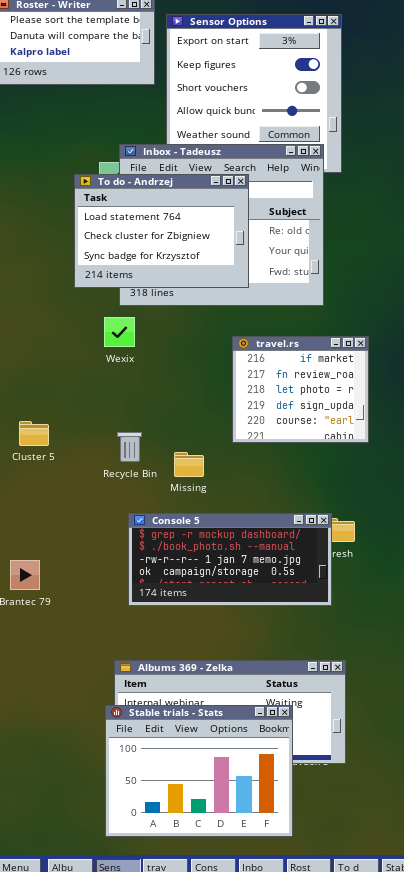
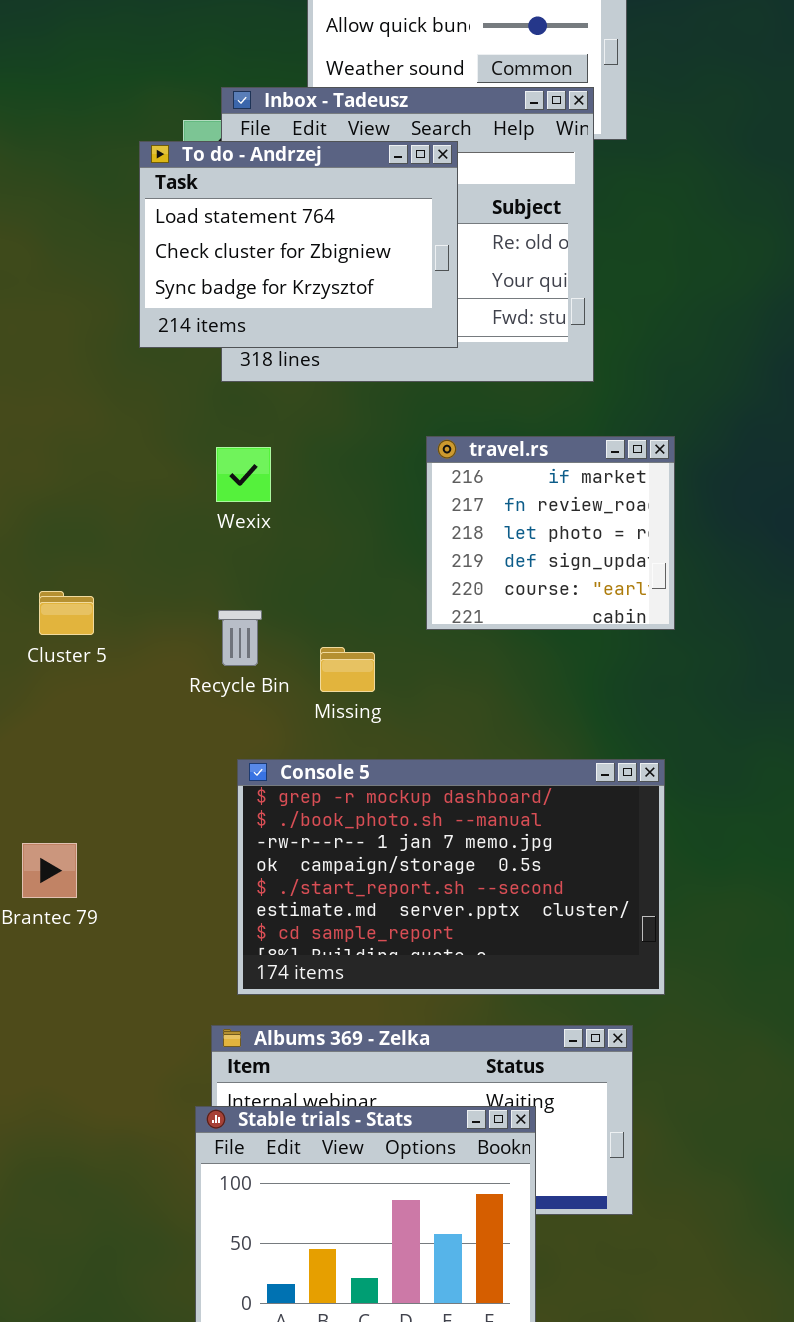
Wexix: [104,317,135,347] -> [216,447,271,502], moved
Console 5: [128,513,332,606] -> [237,759,665,995], resized

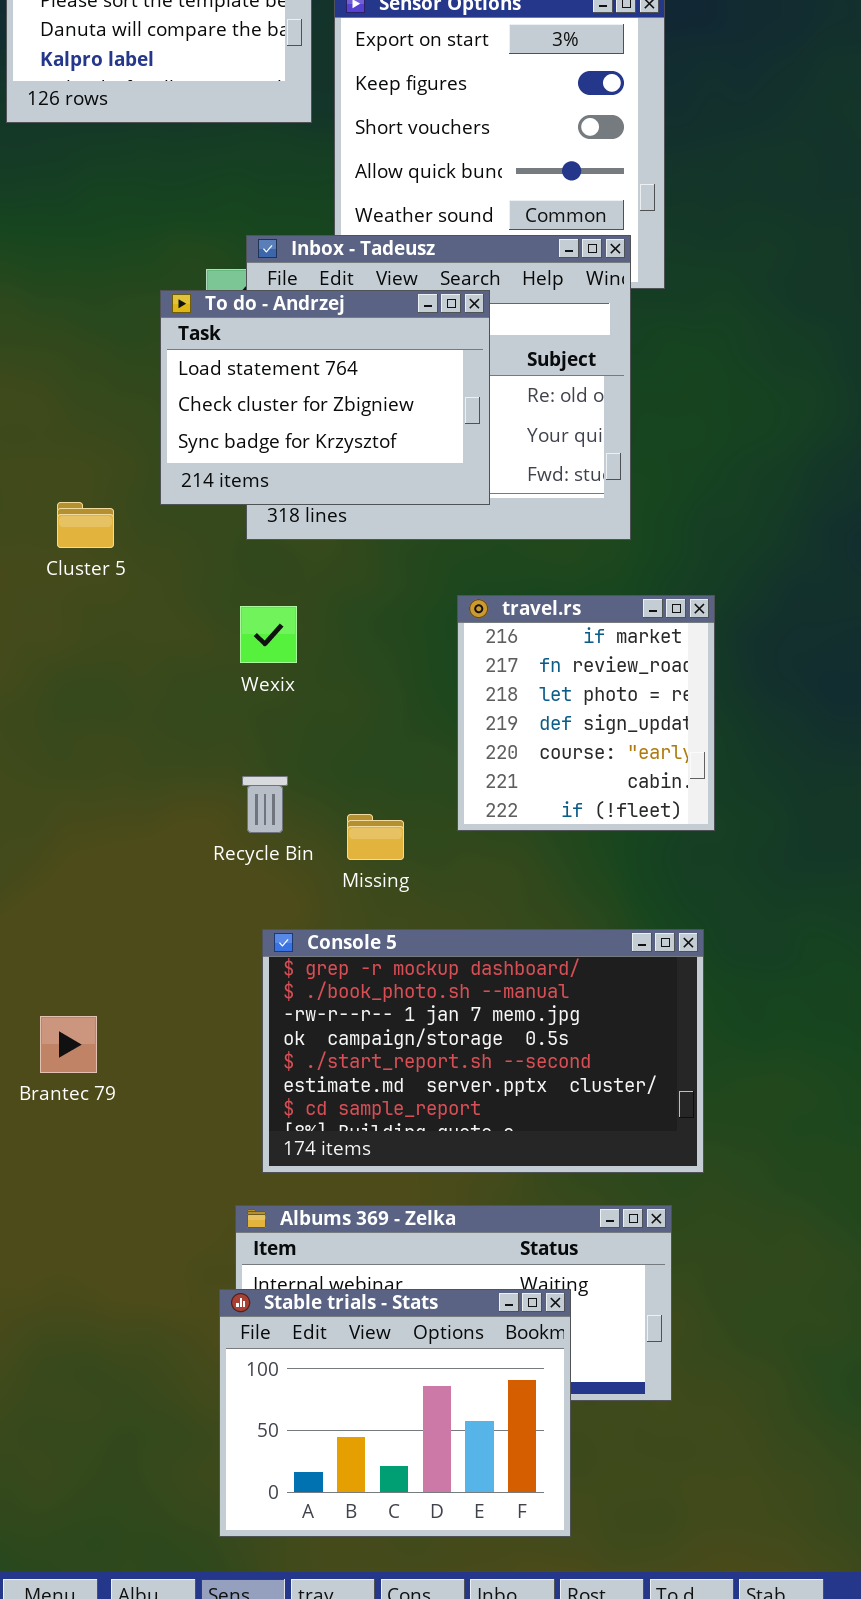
travel.rs: [426,436,675,630] -> [457,595,715,831], resized
Cluster 5: [39,591,94,635] -> [57,502,114,548], moved

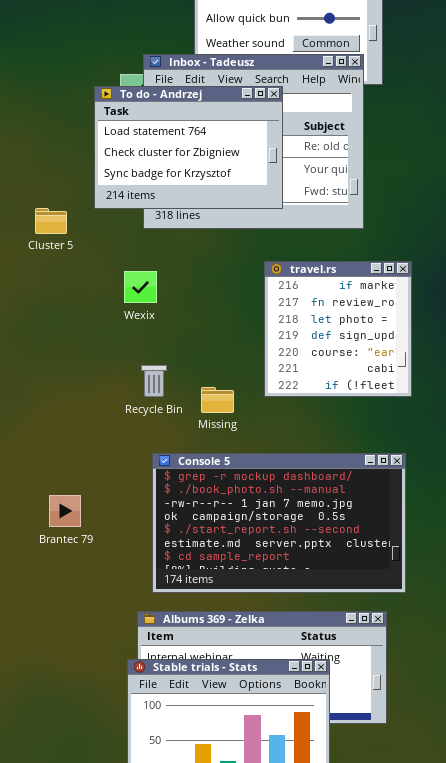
Wexix: [240,606,297,663] -> [124,271,157,303], moved
Brantec 79: [40,1016,97,1073] -> [49,495,81,527], moved

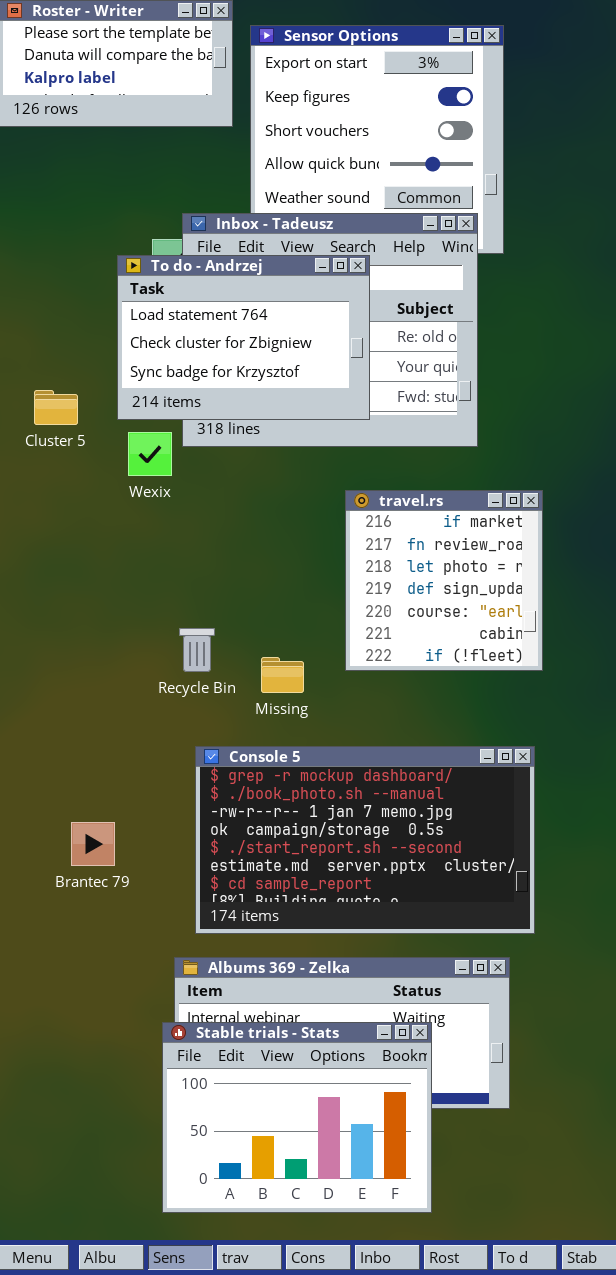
Cluster 5: [35,208,67,234] -> [34,390,78,425], moved
Wexix: [124,271,157,303] -> [128,432,172,476], moved
Brantec 79: [49,495,81,527] -> [71,822,115,866], moved

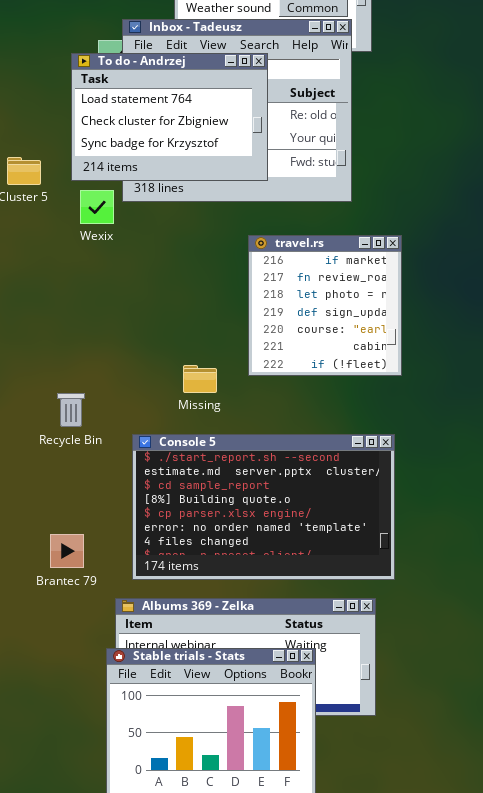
Recycle Bin: [179,628,215,672] -> [57,393,85,427], moved
Console 5: [195,746,535,934] -> [132,434,395,580], scrolled down 4 rows
Brantec 79: [71,822,115,866] -> [50,534,84,568], moved

